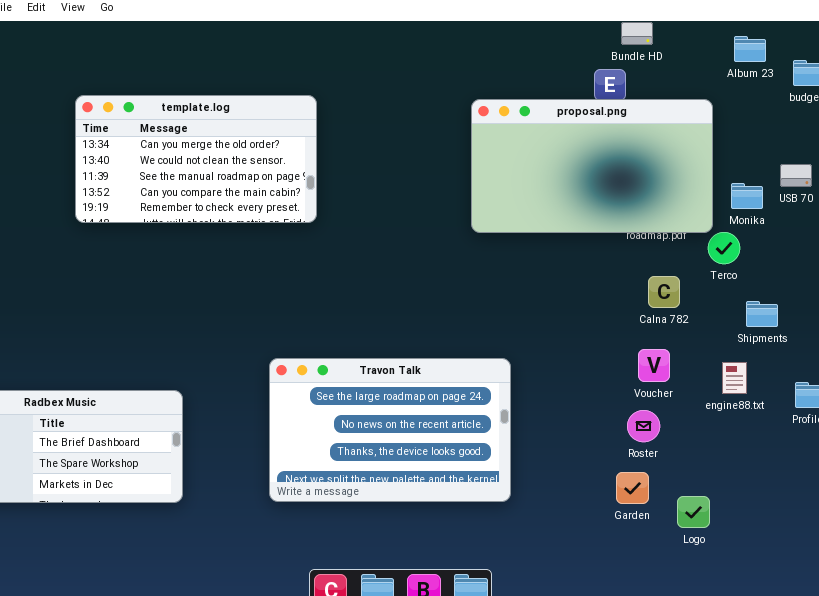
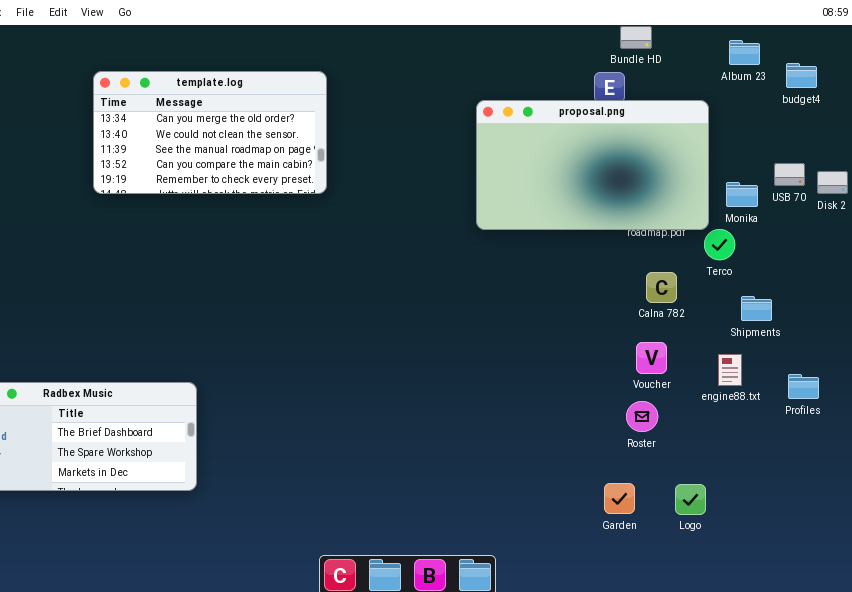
template.log: [75,95,317,223] -> [93,71,327,194], moved
Travon Talk: [269,358,511,502] -> none, closed
Garden: [616,472,649,504] -> [604,483,635,514], moved

